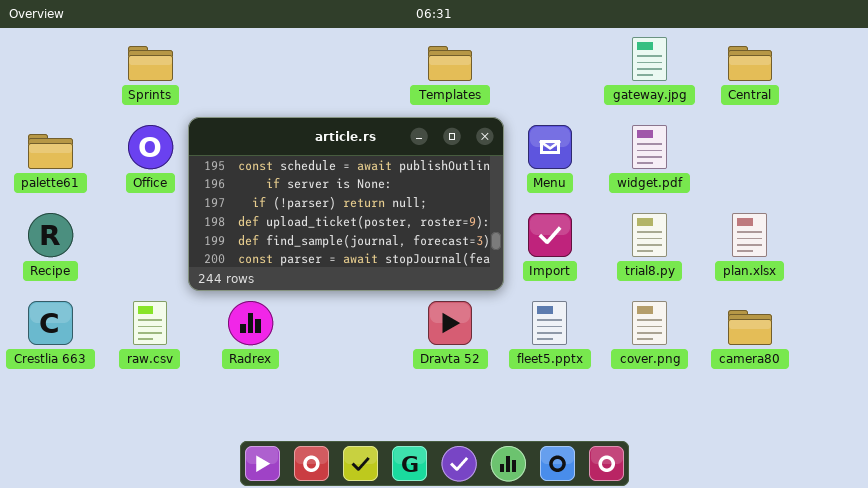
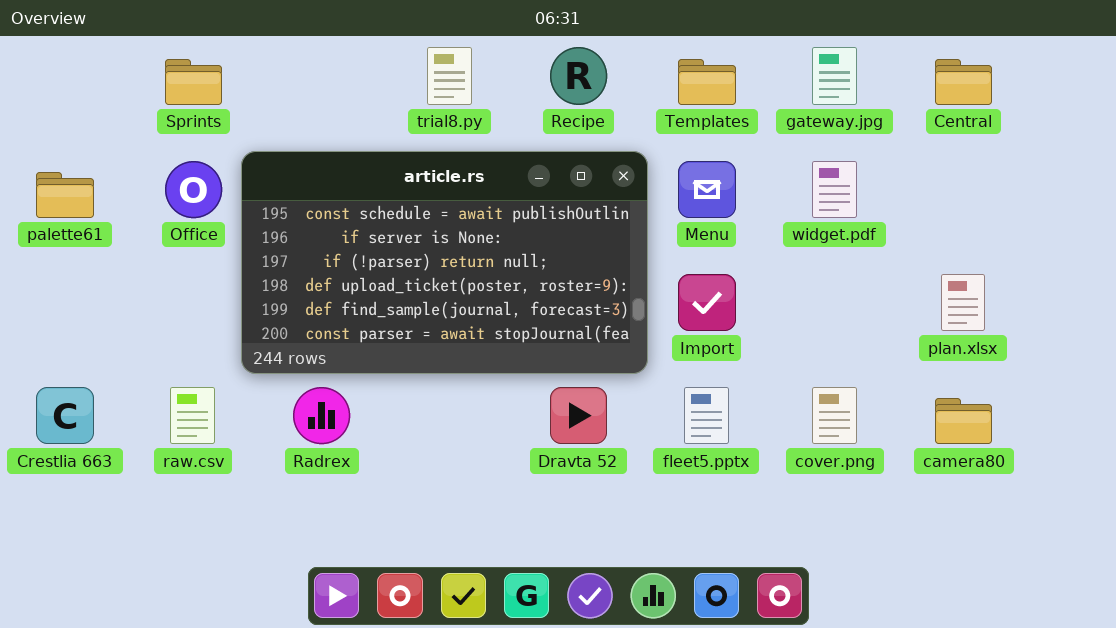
Templates: [428,46,472,81] -> [678,59,736,105], moved
Recipe: [28,213,73,257] -> [550,47,607,105], moved
trial8.py: [632,213,667,257] -> [427,47,472,105], moved

